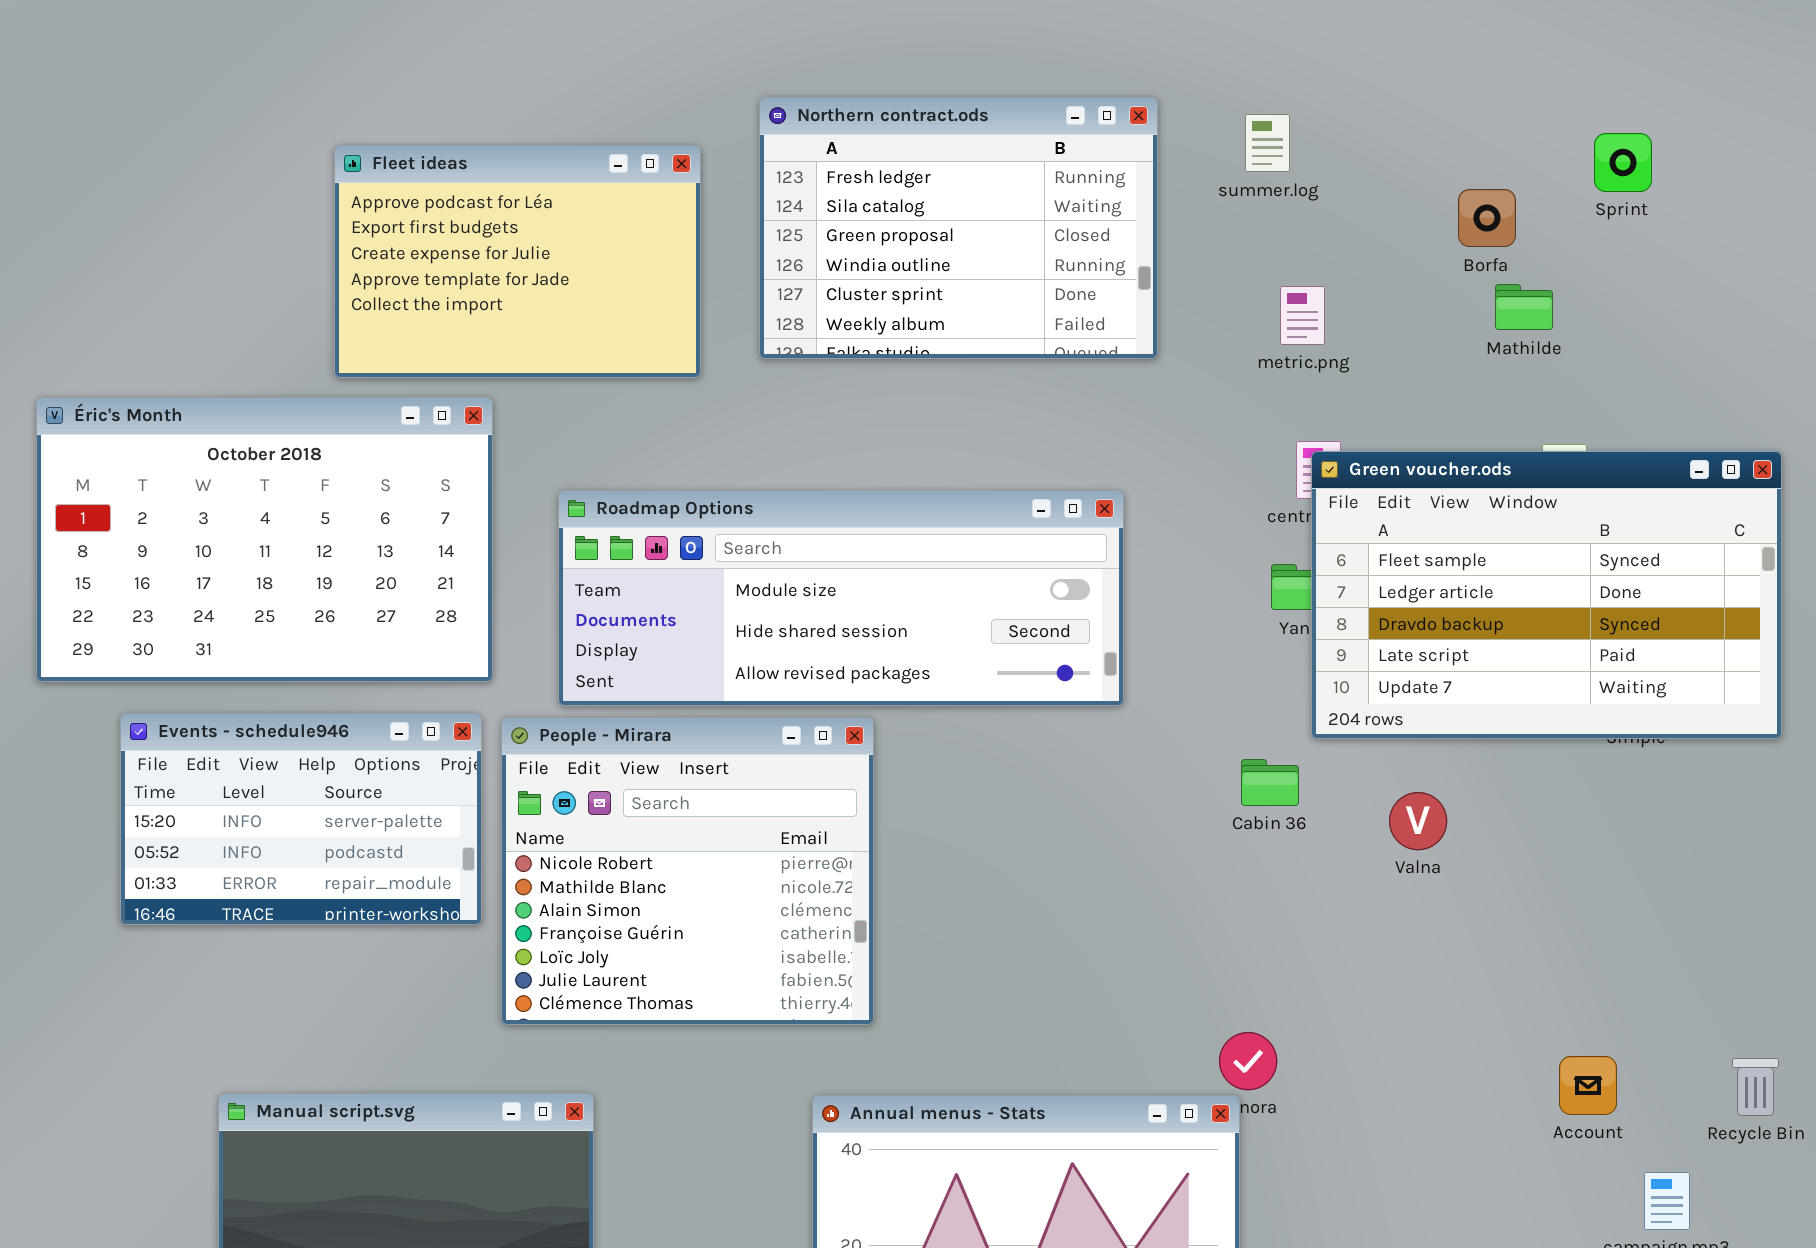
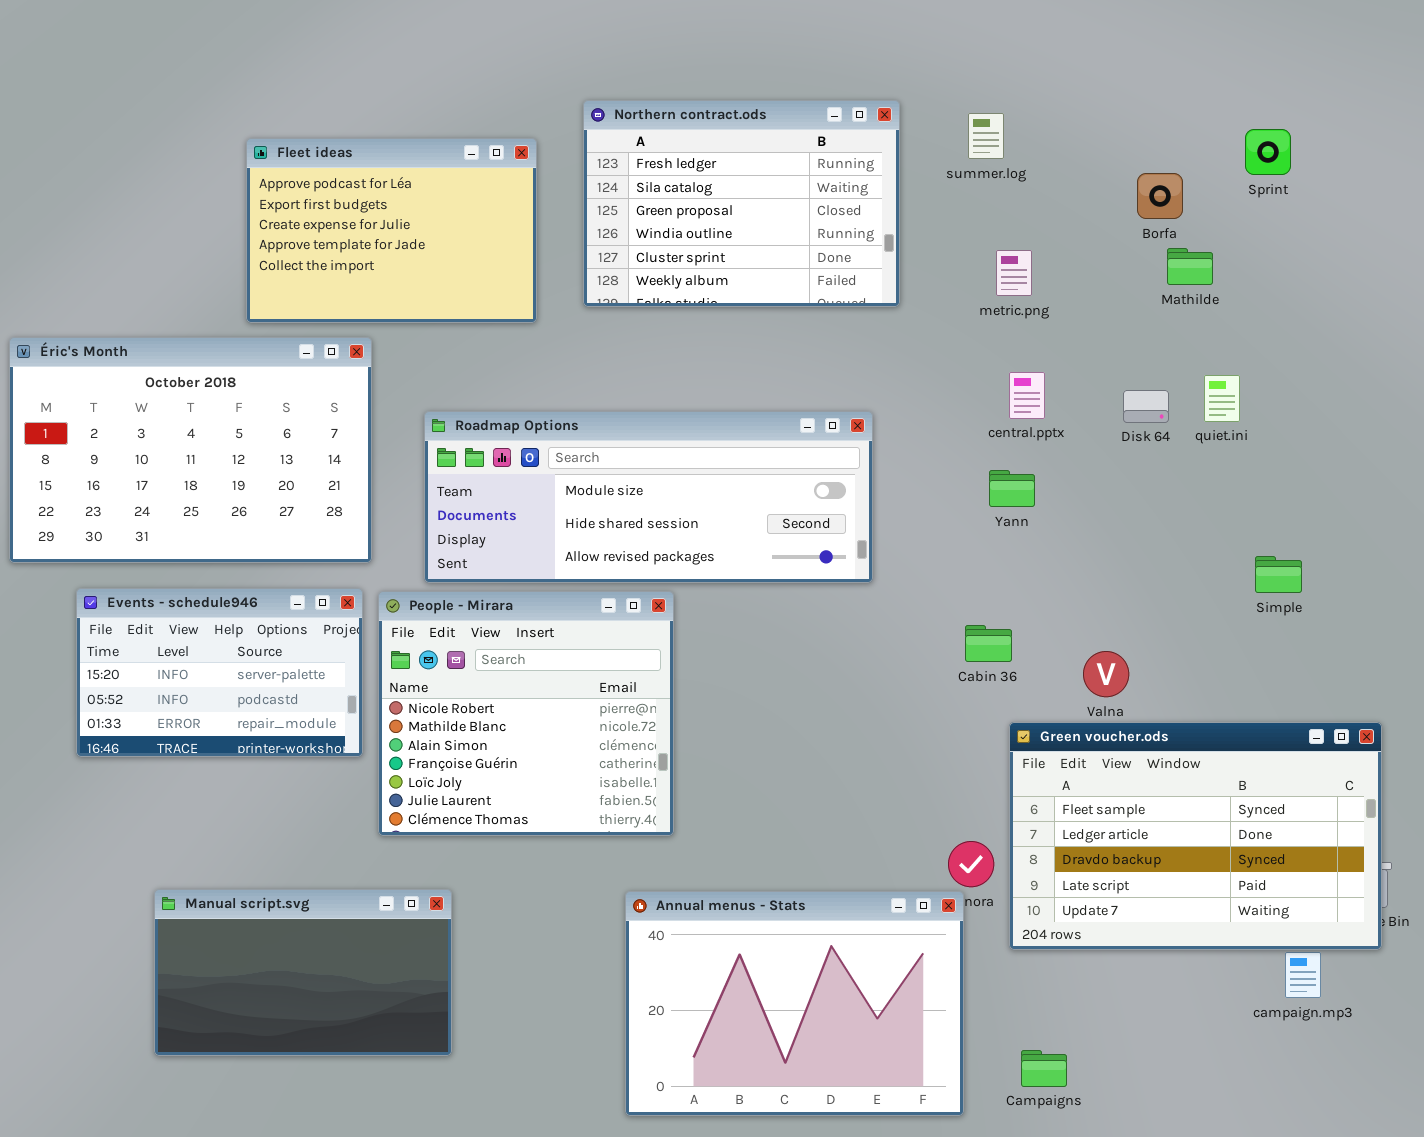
Green voucher.ods: [1311,451,1782,739] -> [1009,722,1382,950], moved

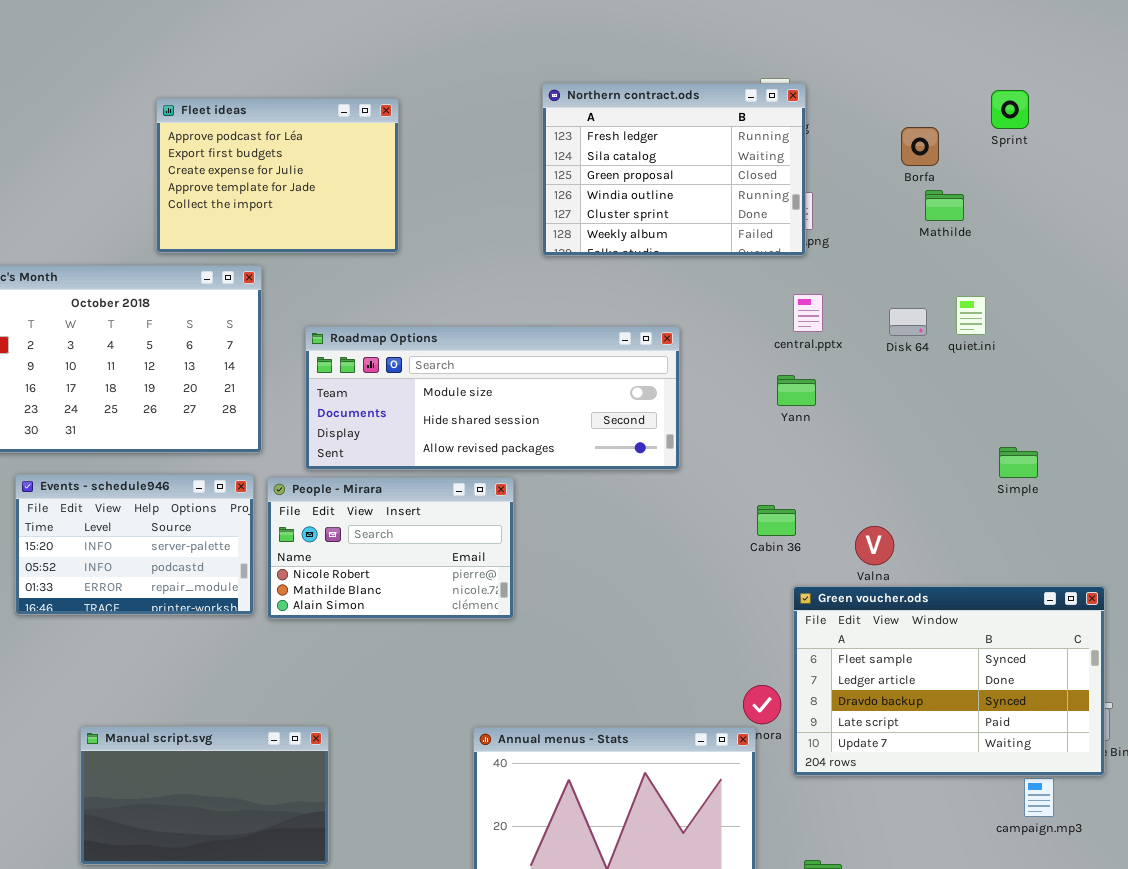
Northern contract.ods: [583,100,900,307] -> [542,83,806,256], moved
People - Mirara: [378,591,674,836] -> [267,477,514,619], resized

